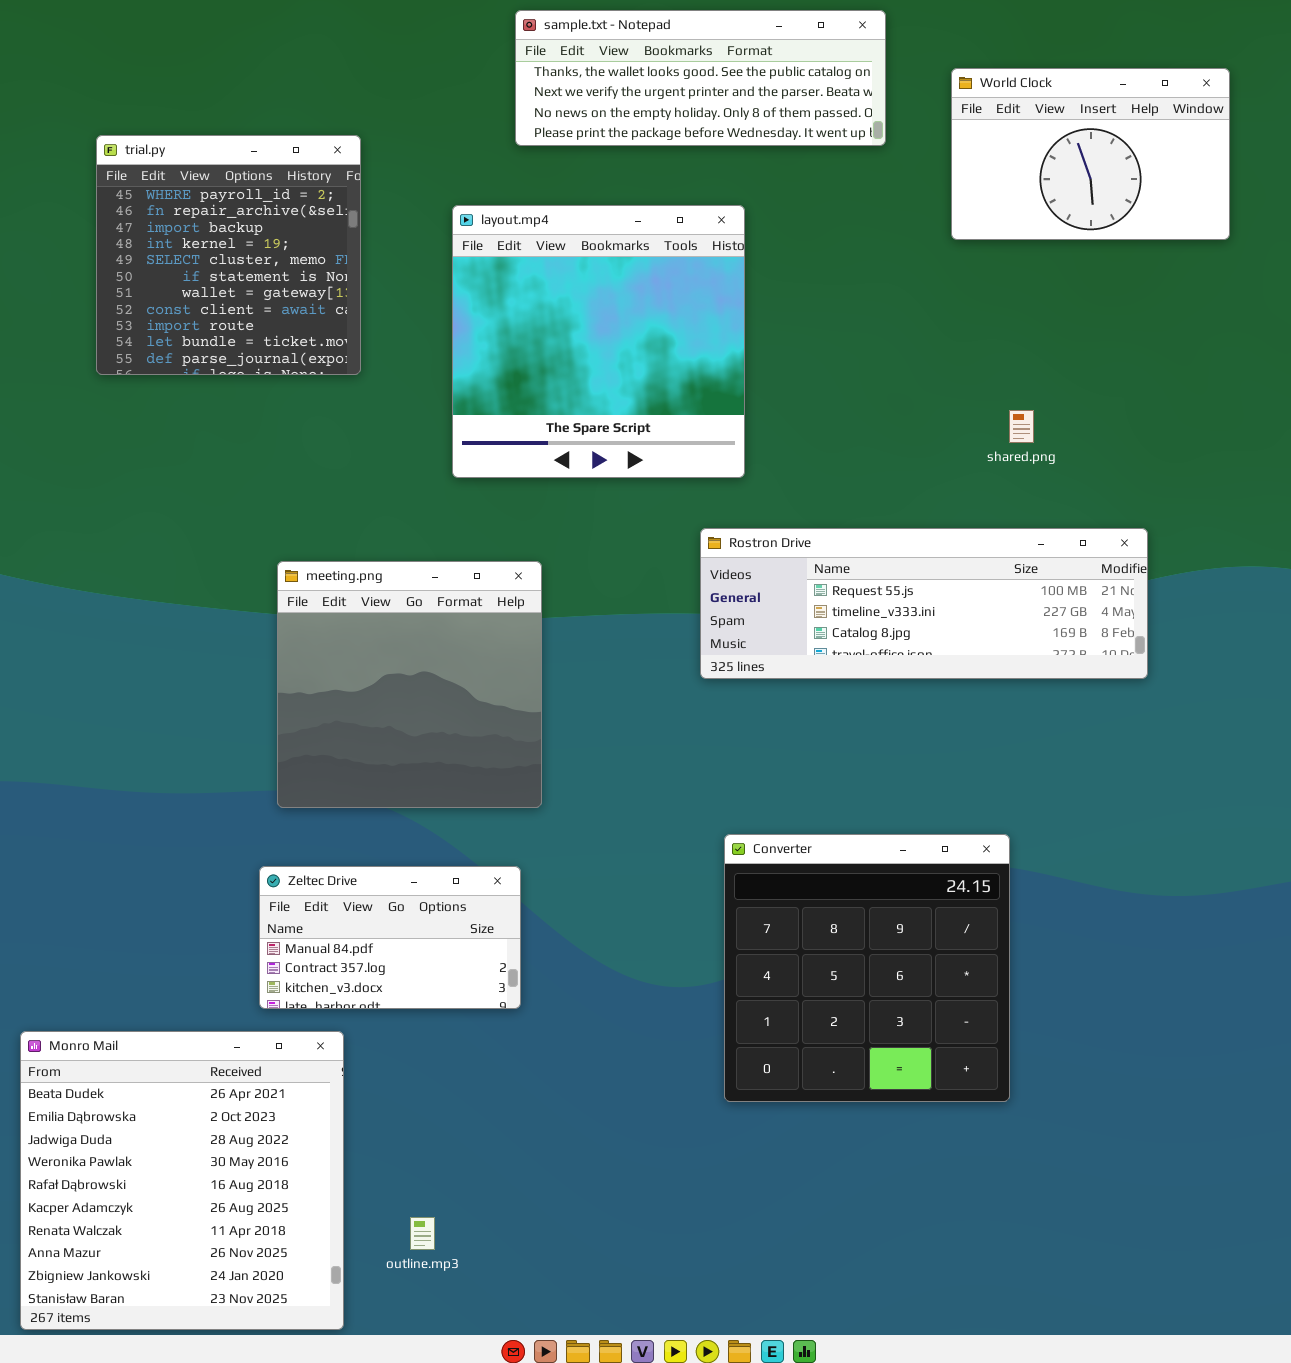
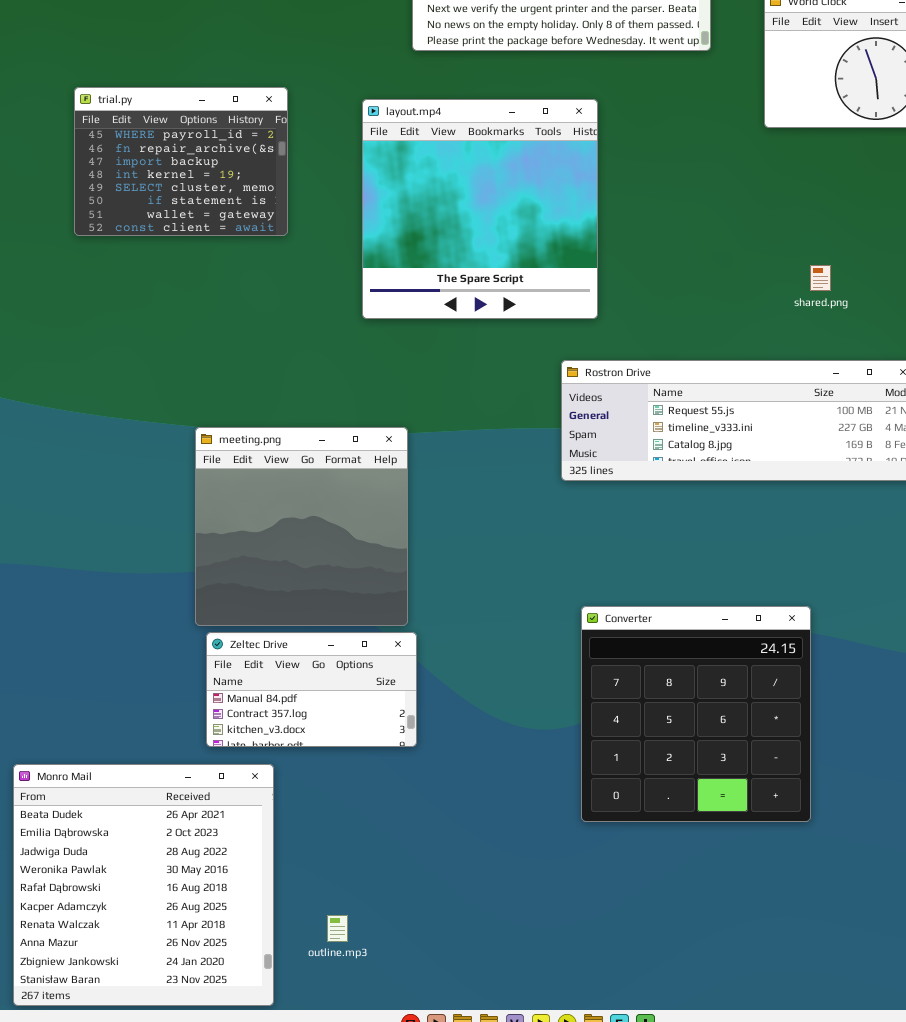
trial.py: [96,135,361,375] -> [74,87,288,236], resized
meeting.png: [277,561,542,808] -> [195,427,408,626], moved

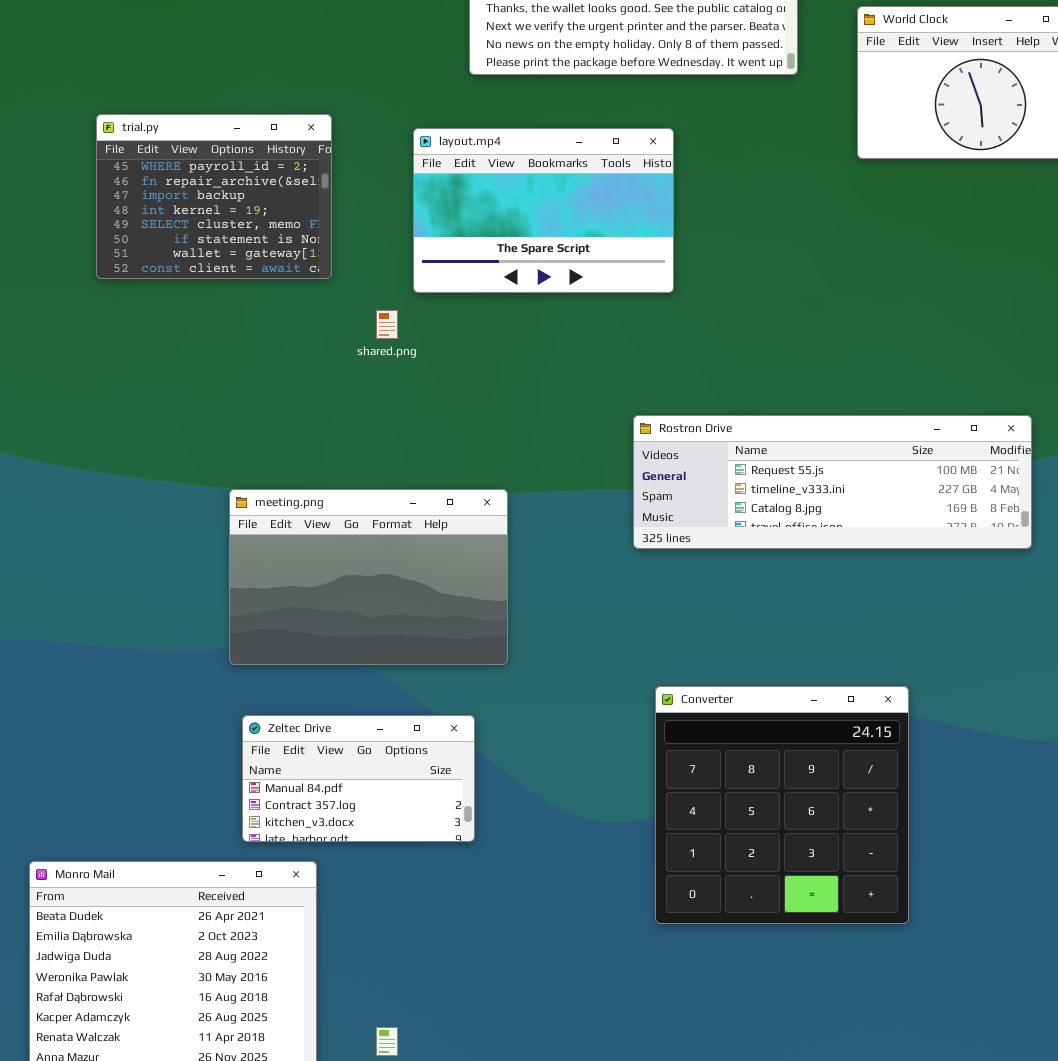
layout.mp4: [362,99,598,319] -> [413,128,674,293], resized
shared.png: [810,265,831,291] -> [376,310,398,339], moved
meeting.png: [195,427,408,626] -> [229,489,508,665], resized

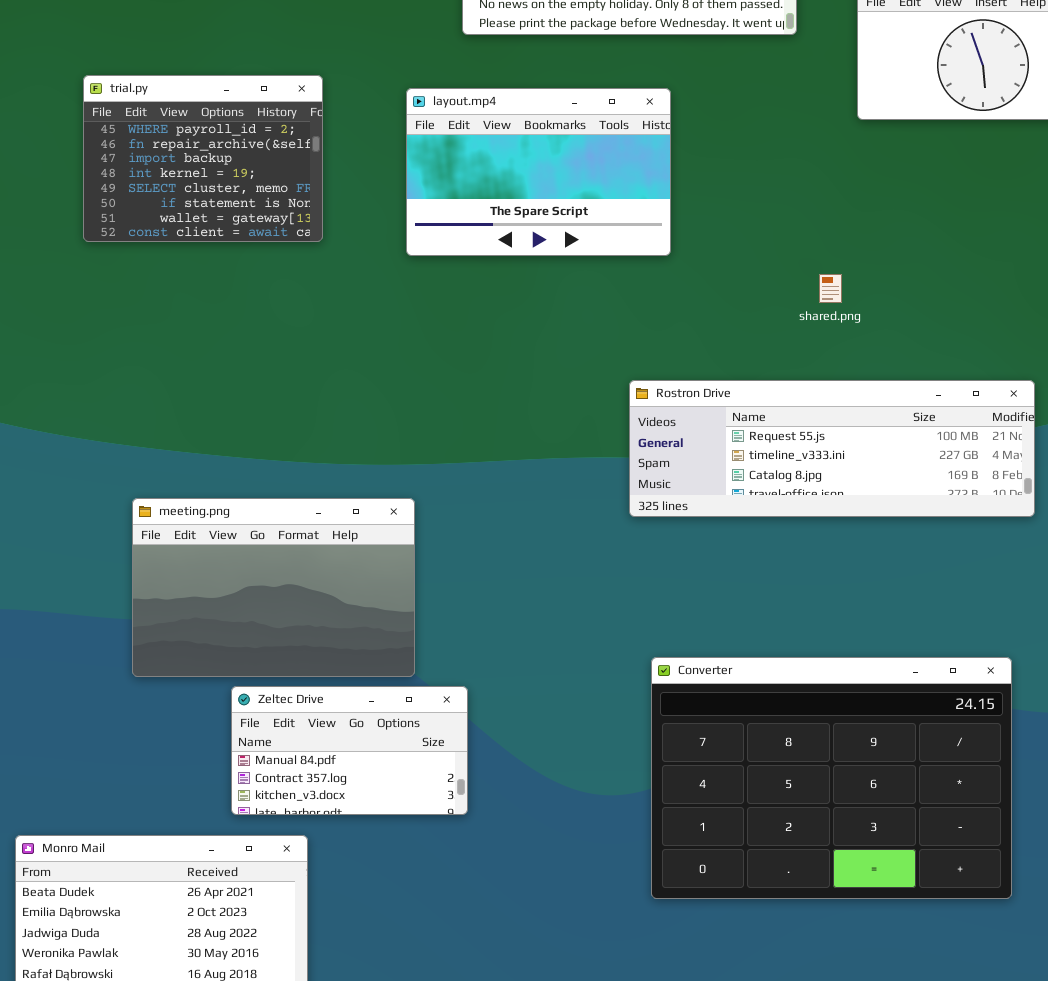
shared.png: [376,310,398,339] -> [819,274,842,303], moved
meeting.png: [229,489,508,665] -> [132,498,415,677], moved
Converter: [655,686,909,924] -> [651,657,1012,899], resized

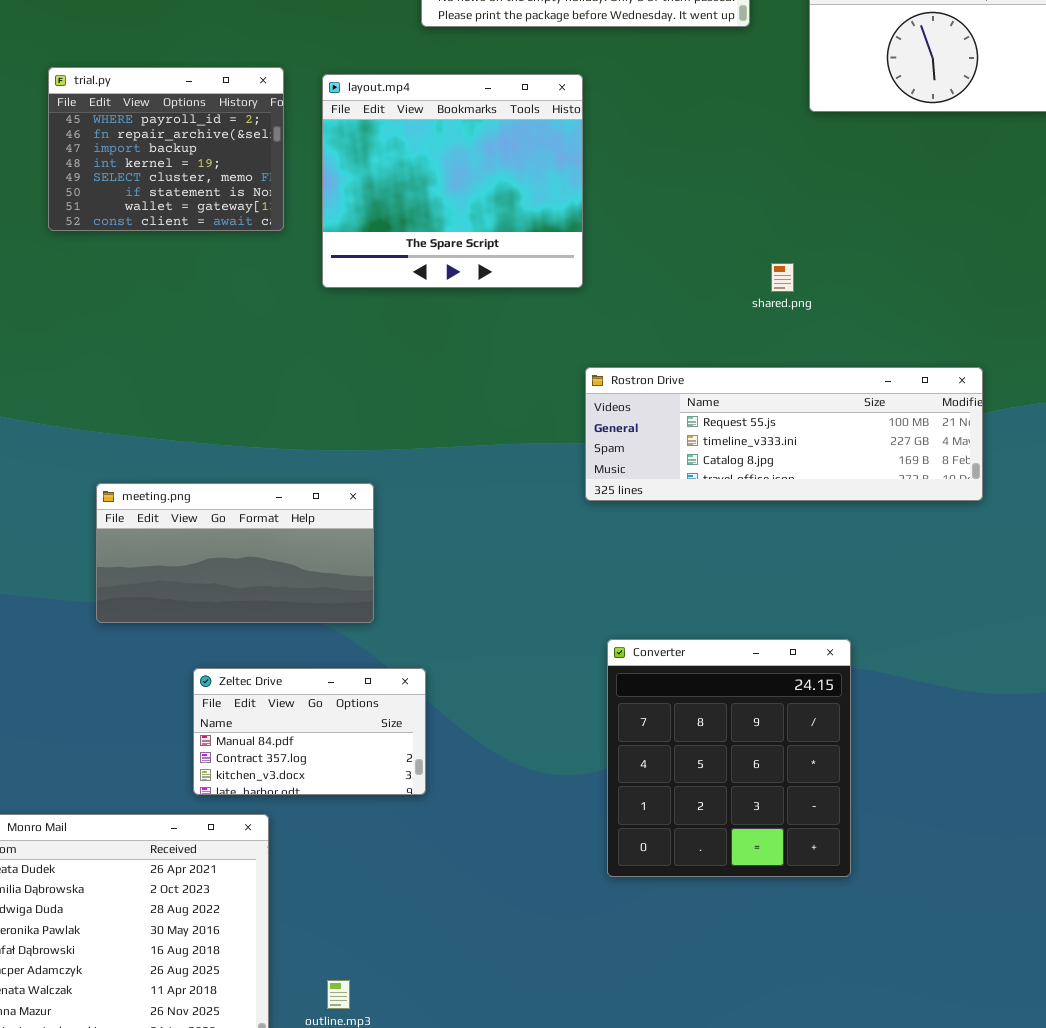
layout.mp4: [406,88,671,256] -> [322,74,583,288], moved, resized
meeting.png: [132,498,415,677] -> [96,483,374,623], resized
Converter: [651,657,1012,899] -> [607,639,851,877], resized

